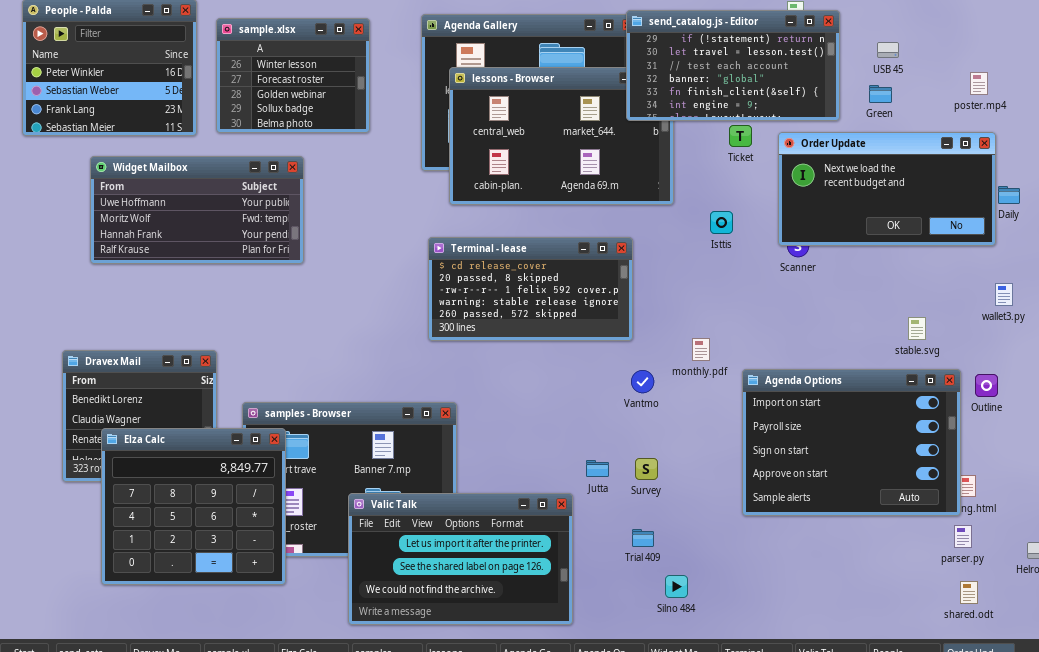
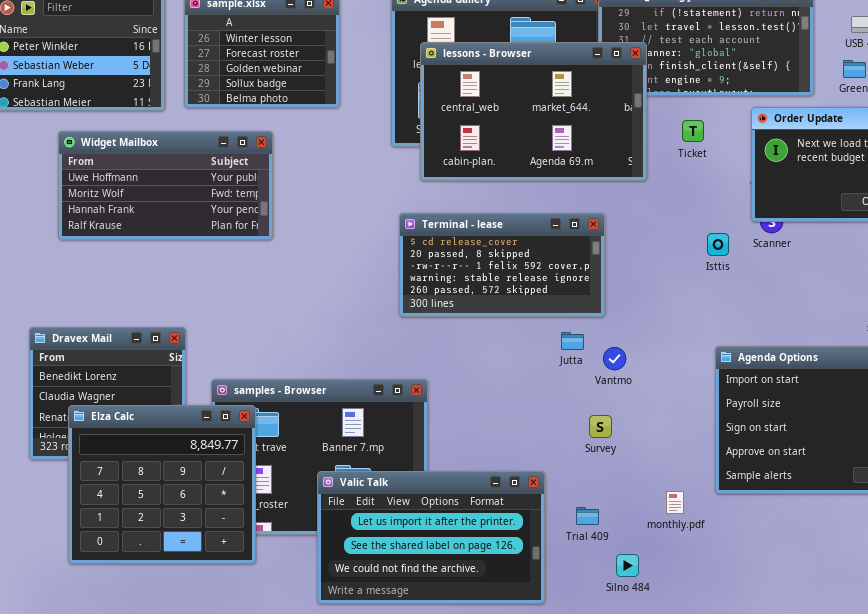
lessons - Browser: [449,67,674,205] -> [420,42,647,181], raised
Ticket: [729,125,752,147] -> [682,120,704,142], moved
Isttis: [710,211,733,234] -> [707,233,729,256], moved
monthly.pdf: [692,338,710,361] -> [666,491,684,514], moved
Survey: [635,458,658,480] -> [589,415,612,438], moved
Jutta: [586,460,609,477] -> [561,332,584,350], moved
Trial 409: [632,529,654,547] -> [576,507,599,525], moved
Silno 484: [665,575,688,598] -> [616,554,639,577], moved

